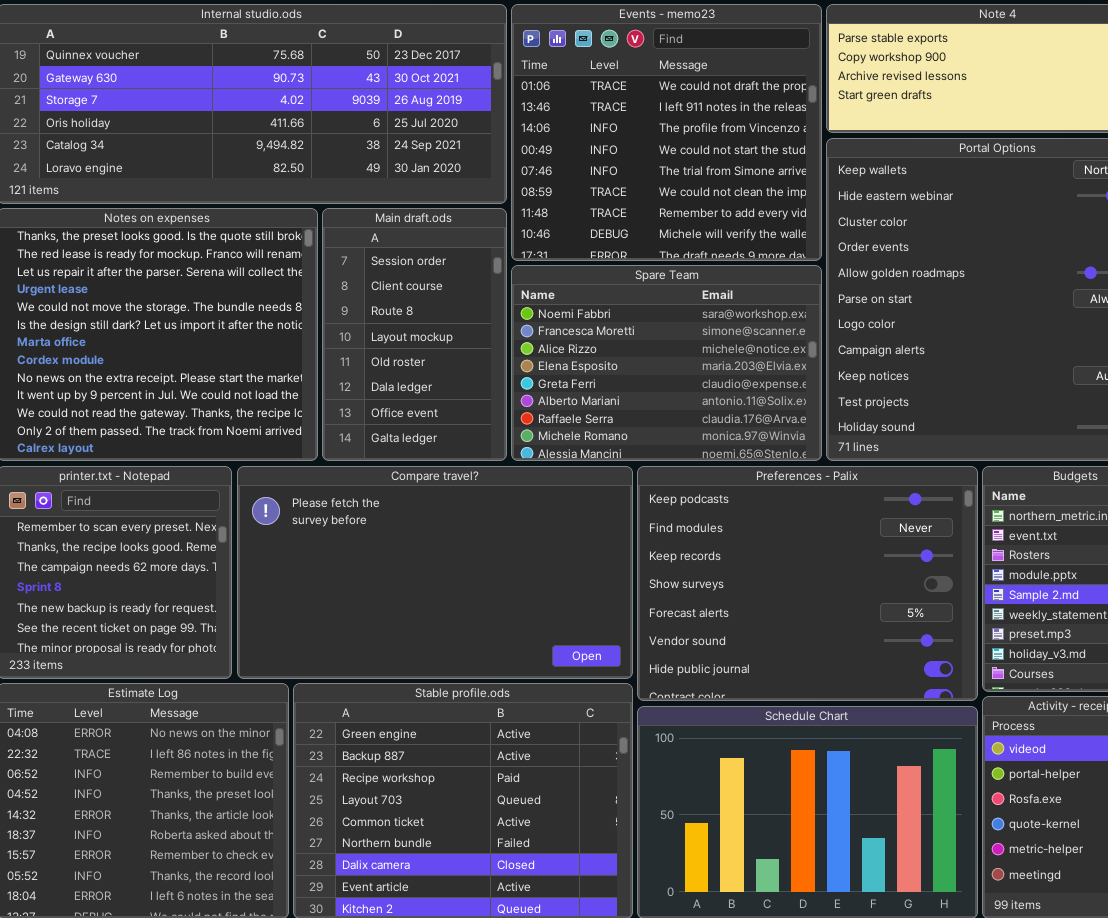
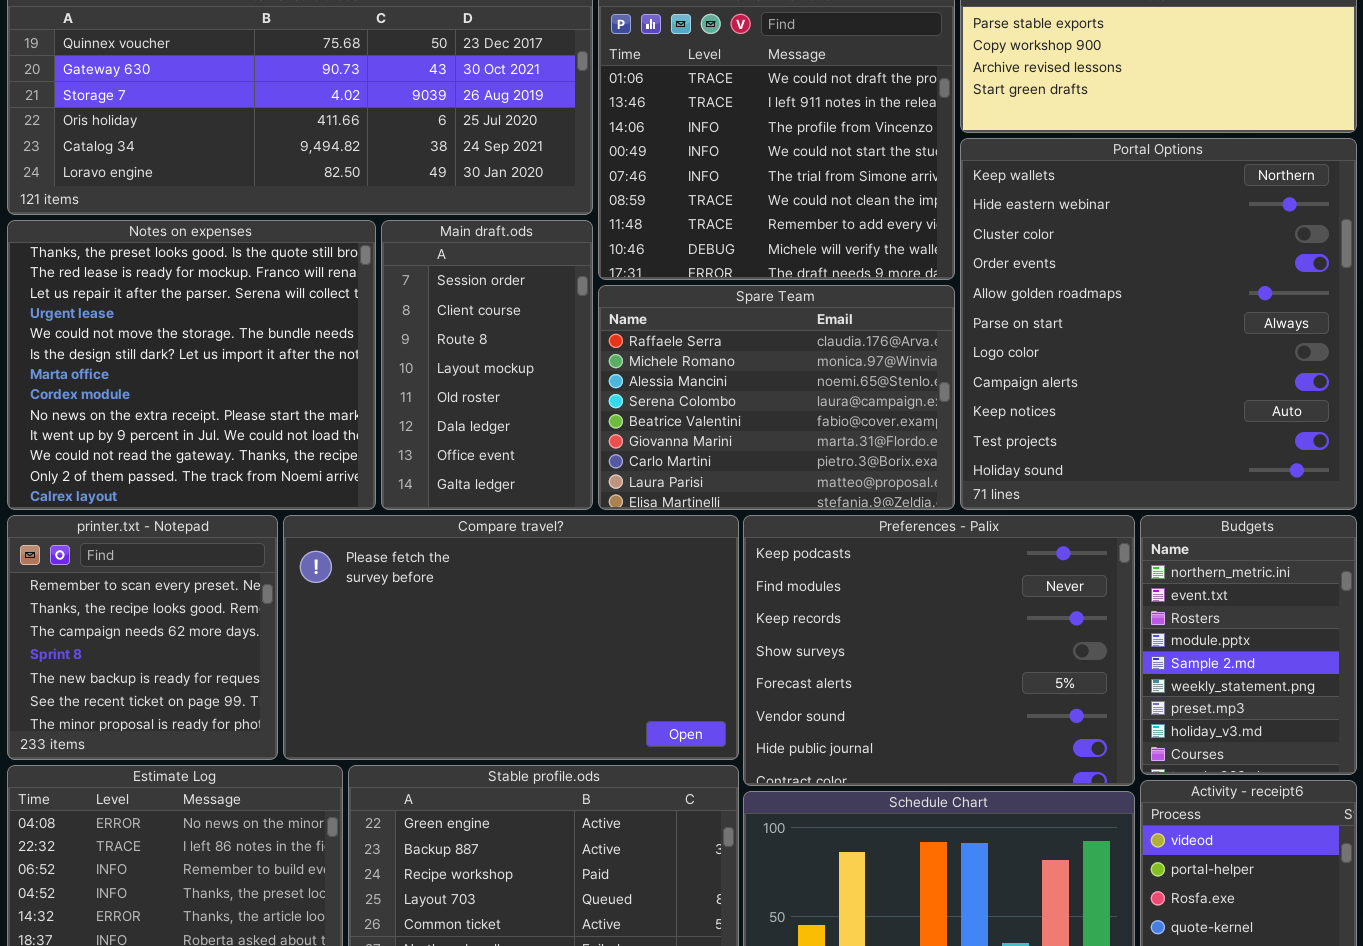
Spare Team: [511,265,822,461] -> [598,285,955,510], scrolled down 6 rows

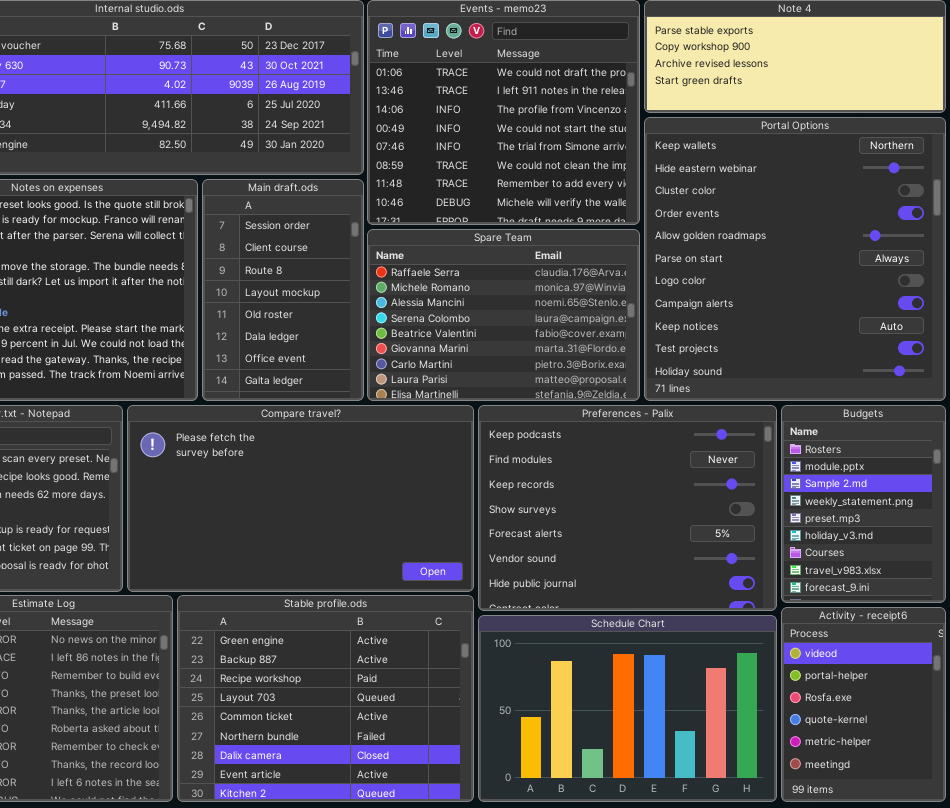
Budgets: [1140,515,1357,775] -> [781,405,946,603], scrolled down 2 rows

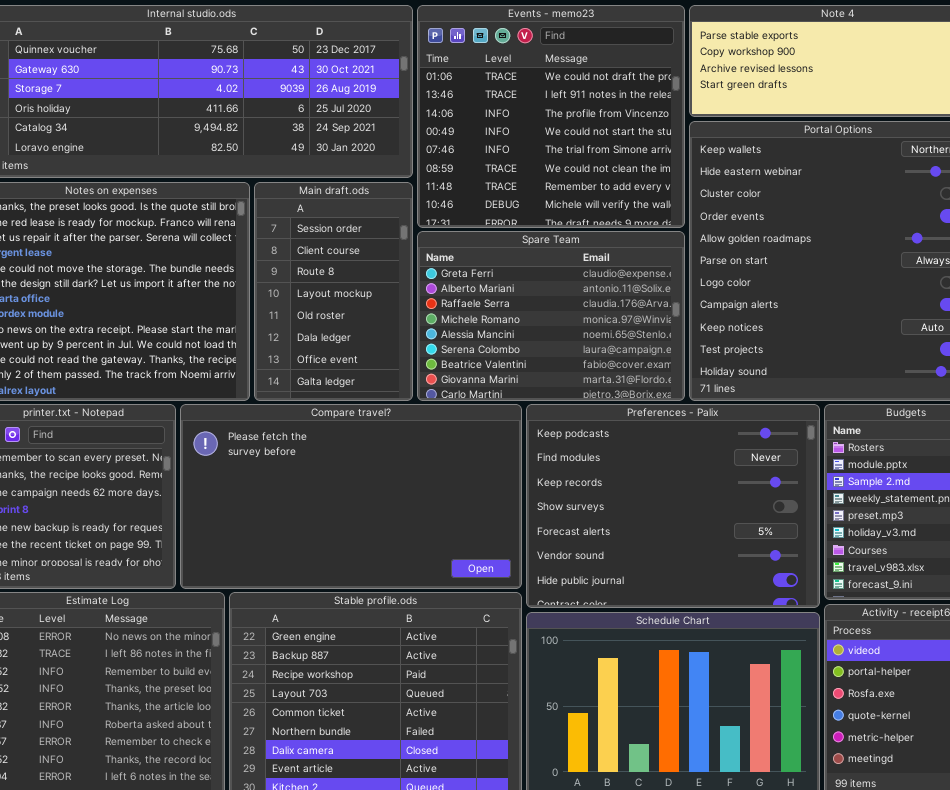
Spare Team: [367,229,640,401] -> [417,231,685,401], scrolled up 2 rows

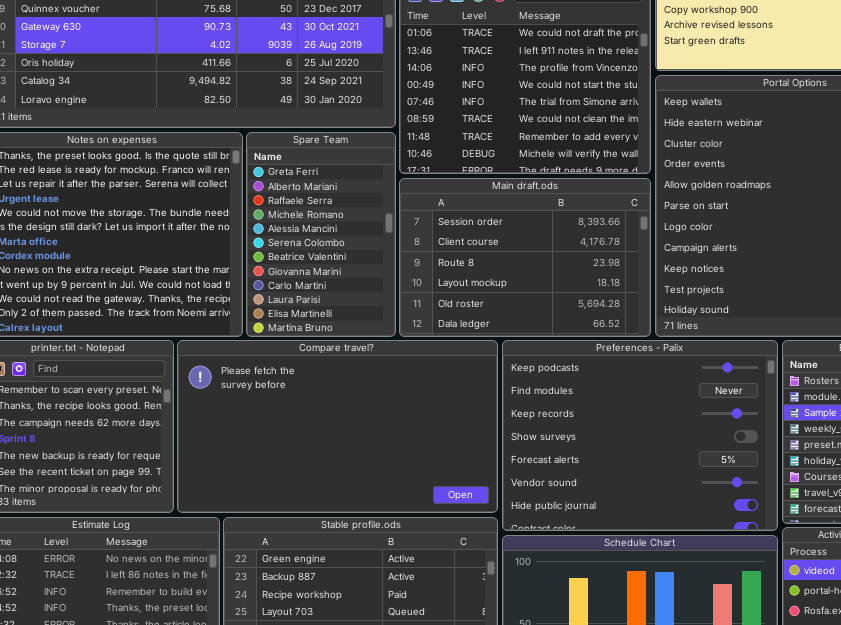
Main draft.ods: [254,182,413,401] -> [399,178,651,337], moved, resized
Spare Team: [417,231,685,401] -> [246,132,396,337], moved, resized

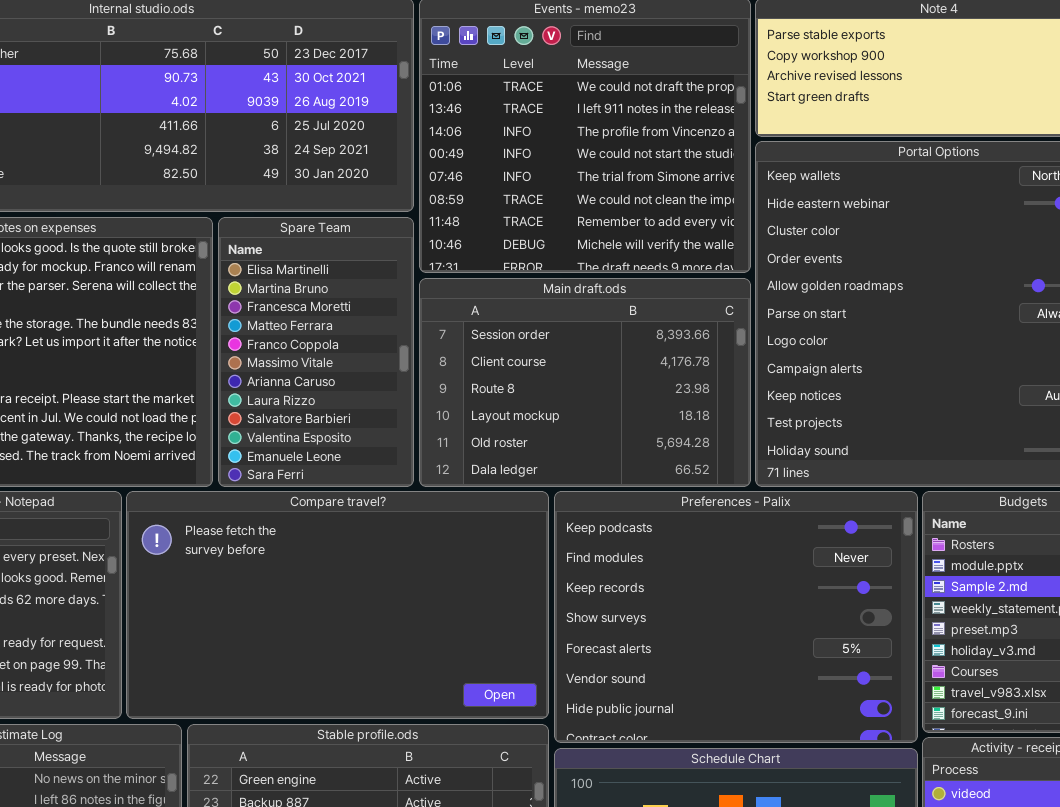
Spare Team: [246,132,396,337] -> [218,217,414,487], scrolled down 10 rows

